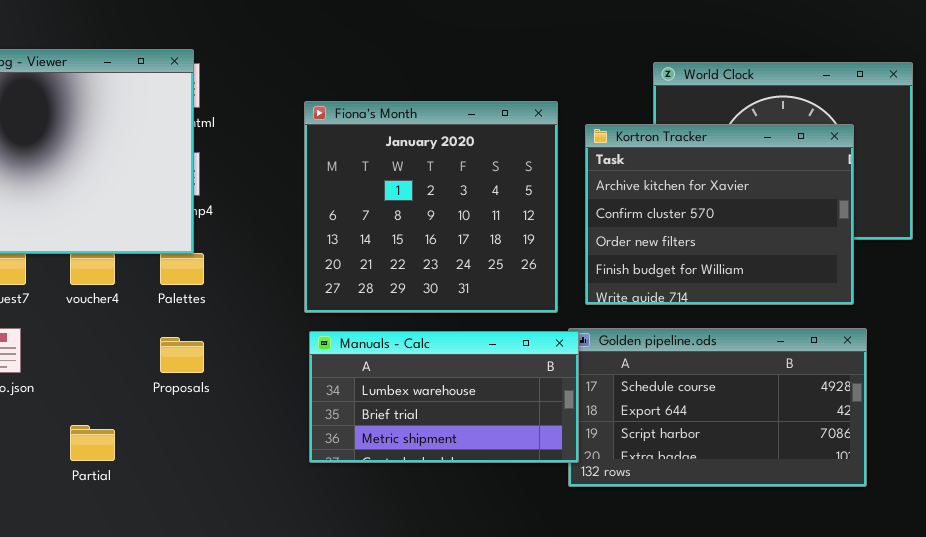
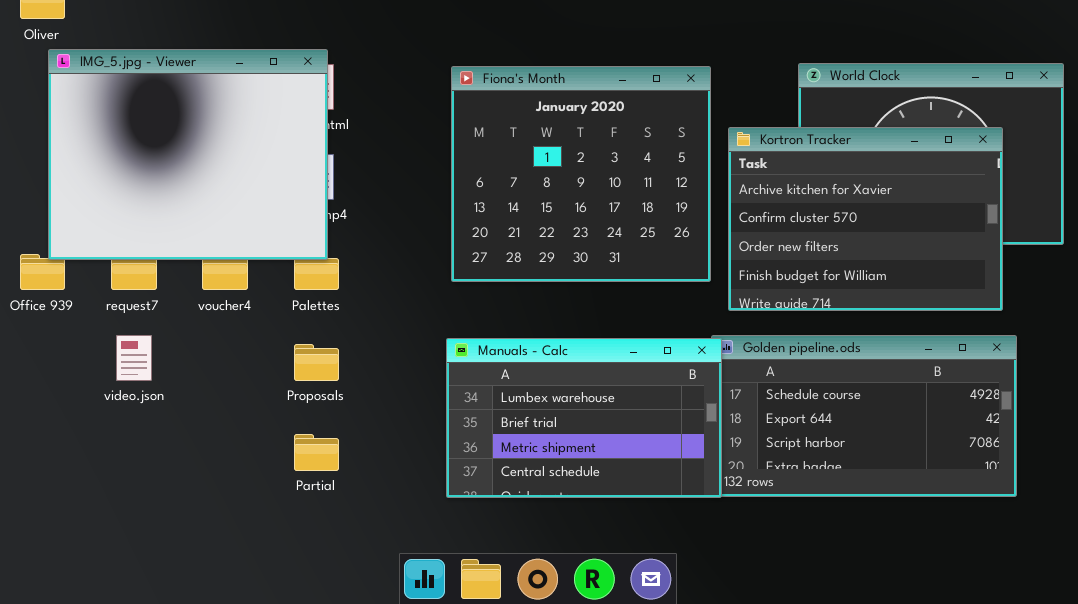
Fiona's Month: [304,101,558,313] -> [451,66,711,282], moved
Manuals - Calc: [309,331,579,463] -> [446,338,722,498], resized
Partial: [70,425,115,461] -> [294,434,339,471], moved

